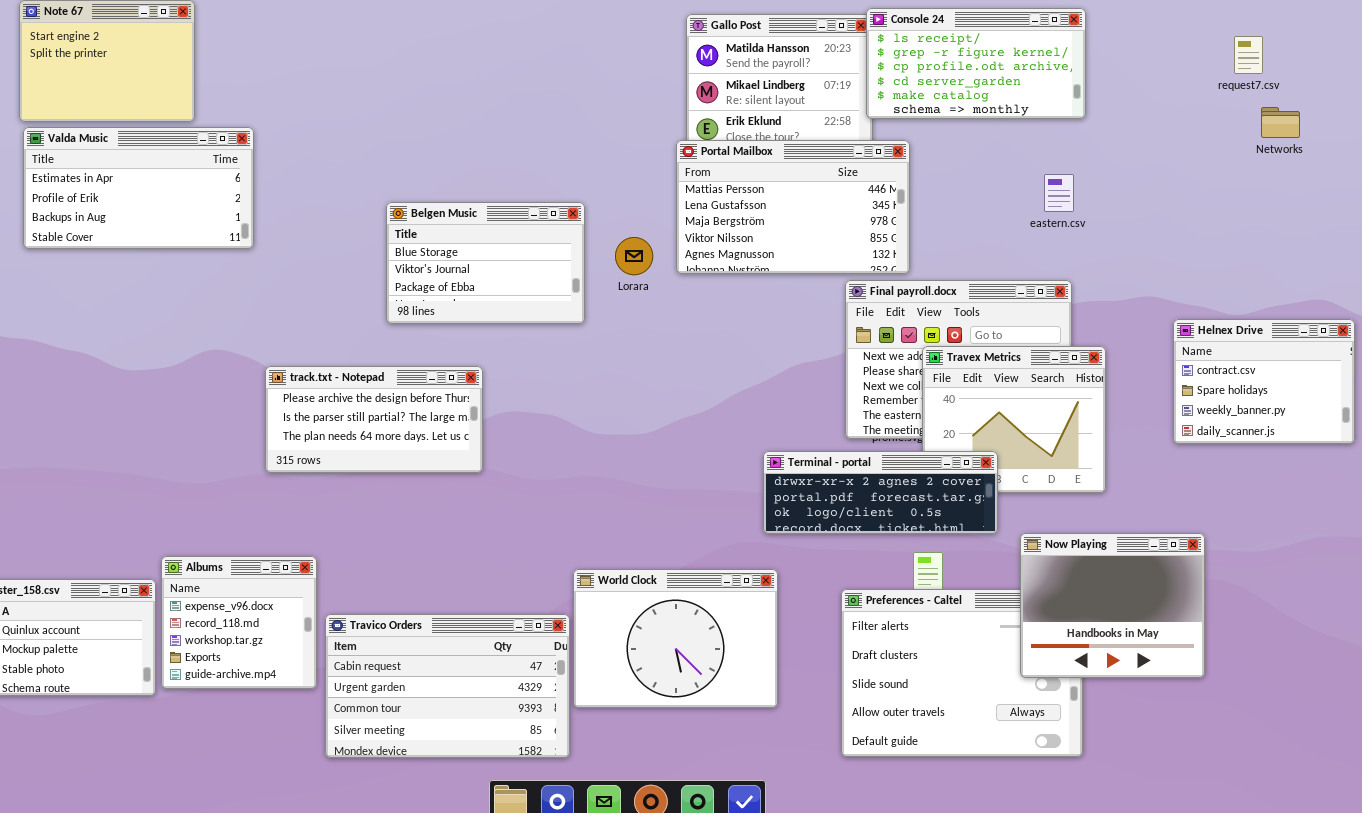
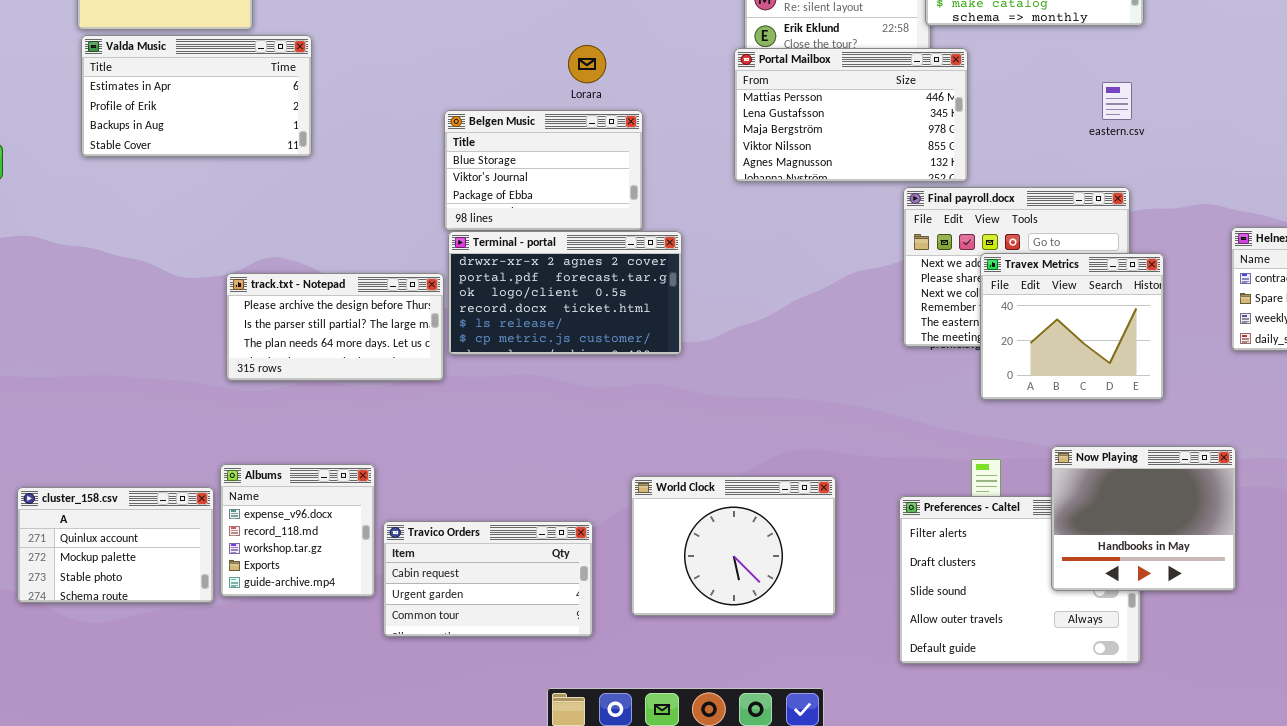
Lorara: [615,237,653,275] -> [568,45,606,83], moved
track.txt - Notepad: [265,366,483,473] -> [226,273,444,381], moved
Terminal - portal: [763,451,998,534] -> [448,231,682,355], moved, resized
Now Playing: [1020,533,1205,678] -> [1051,446,1236,591], moved
Travico Orders: [325,614,570,758] -> [383,521,593,637], resized

